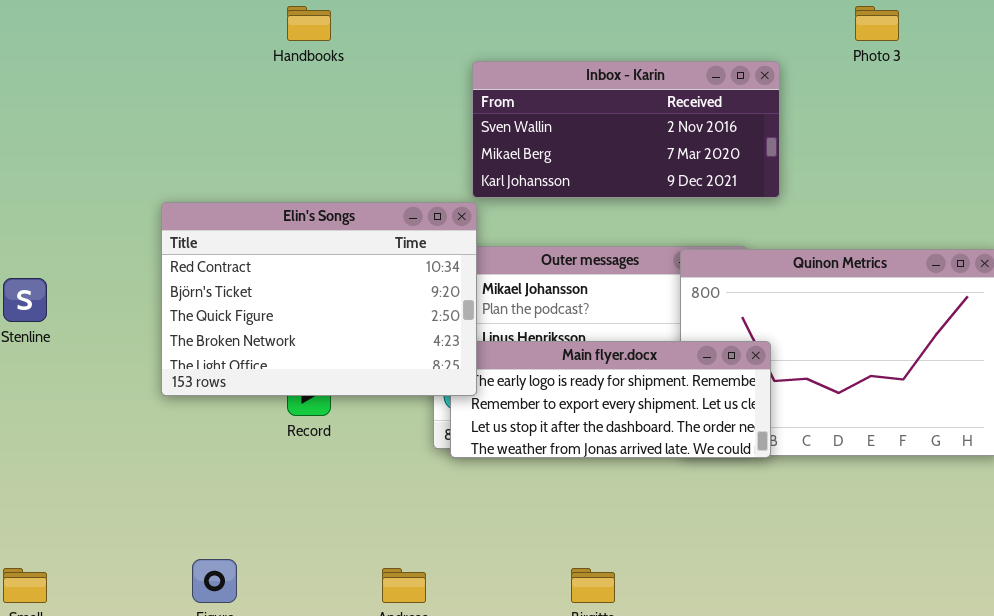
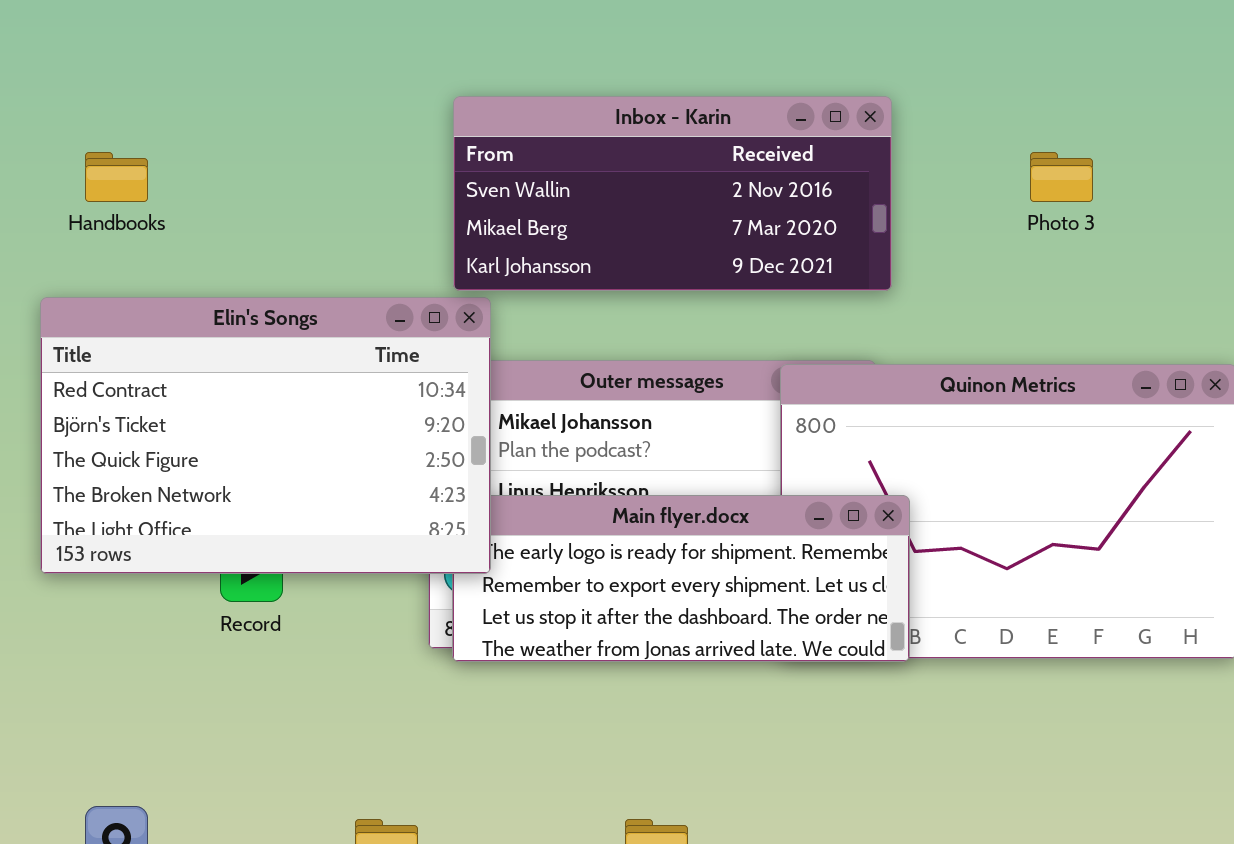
Handbooks: [287,6,331,41] -> [85,152,148,202], moved
Photo 3: [855,6,899,41] -> [1030,152,1093,202], moved
Inbox - Karin: [472,61,780,198] -> [453,96,892,291], moved

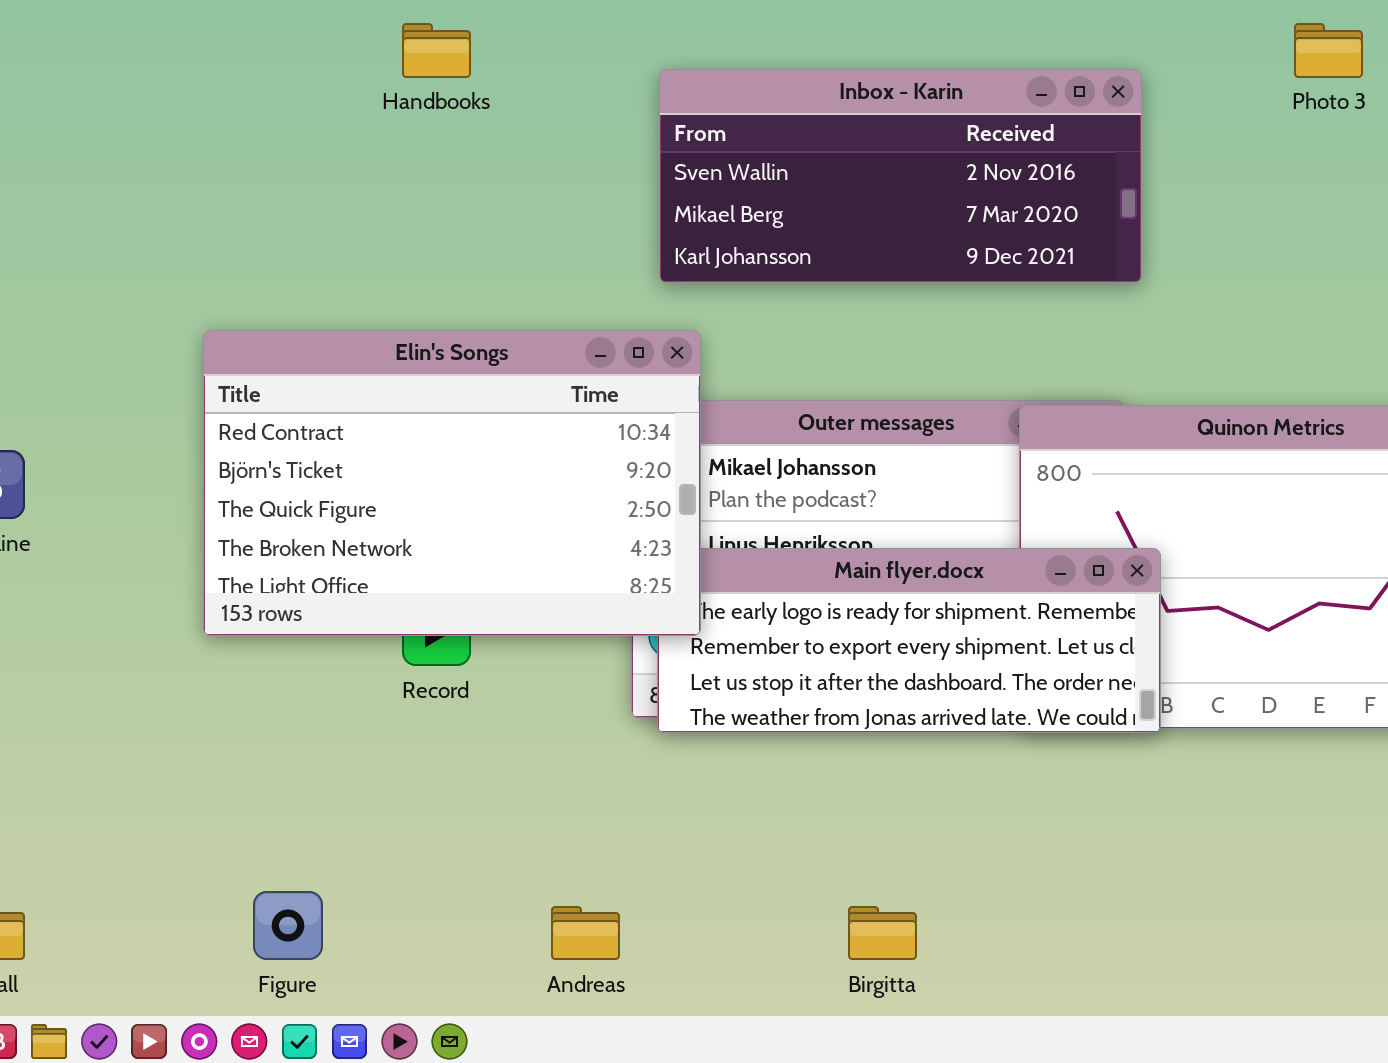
Inbox - Karin: [453,96,892,291] -> [659,69,1142,283], moved
Handbooks: [85,152,148,202] -> [402,23,471,78], moved
Photo 3: [1030,152,1093,202] -> [1294,23,1363,78], moved

